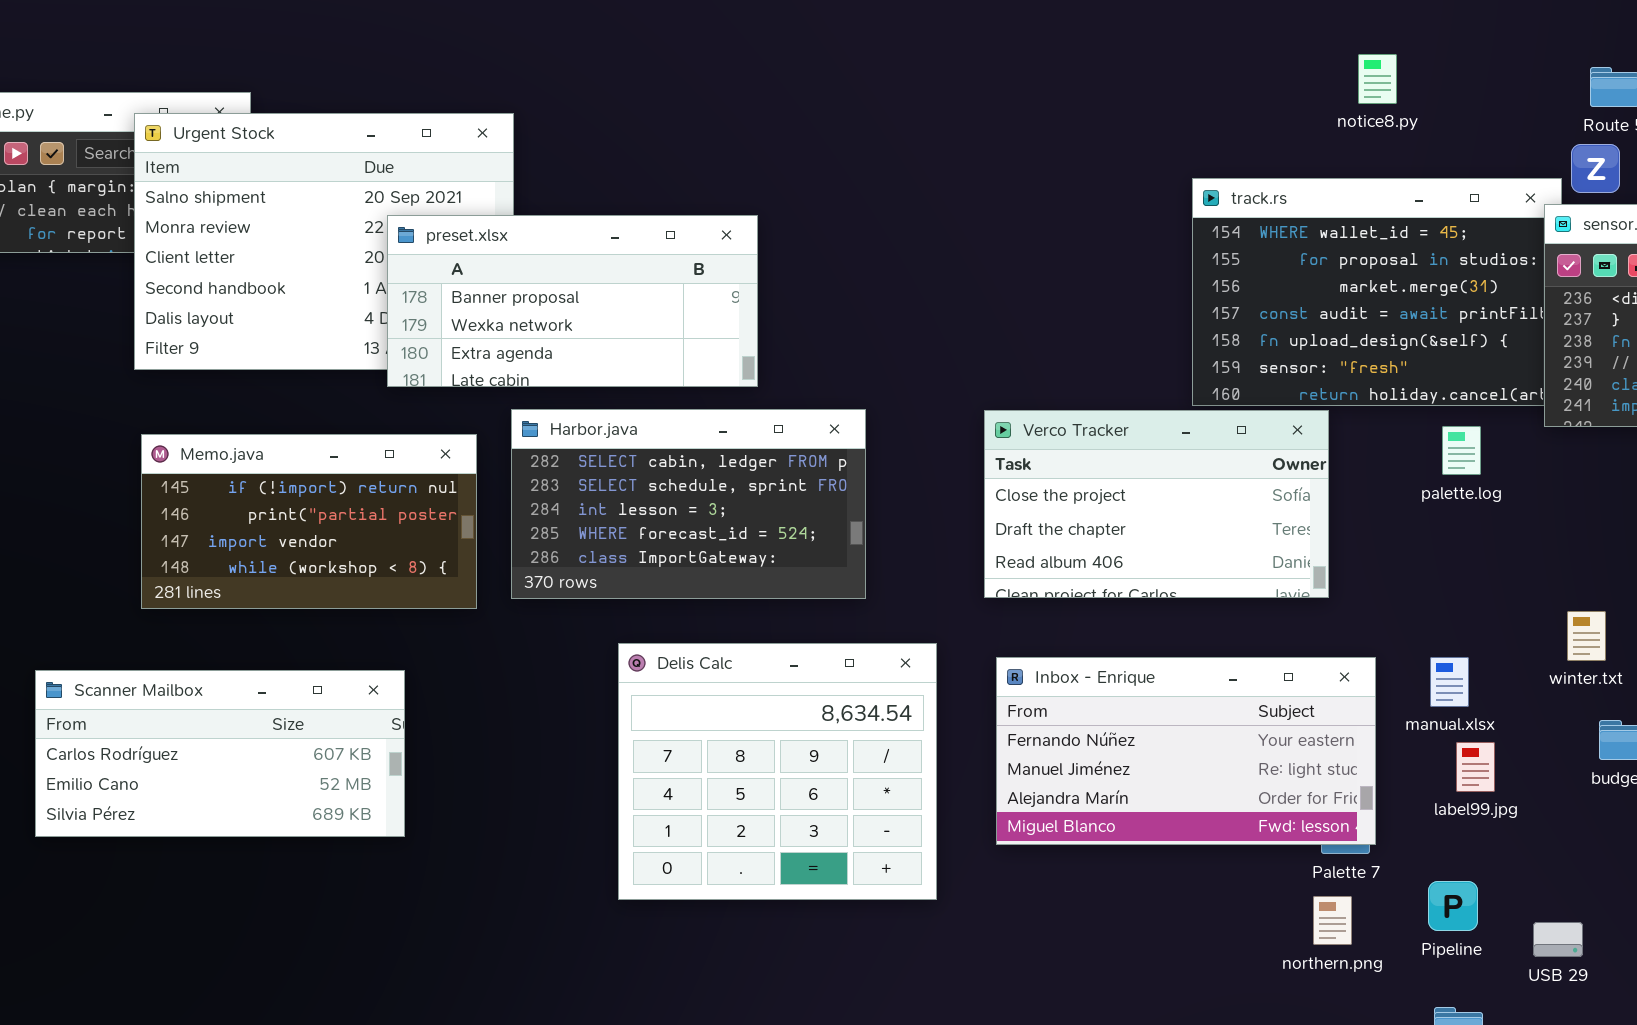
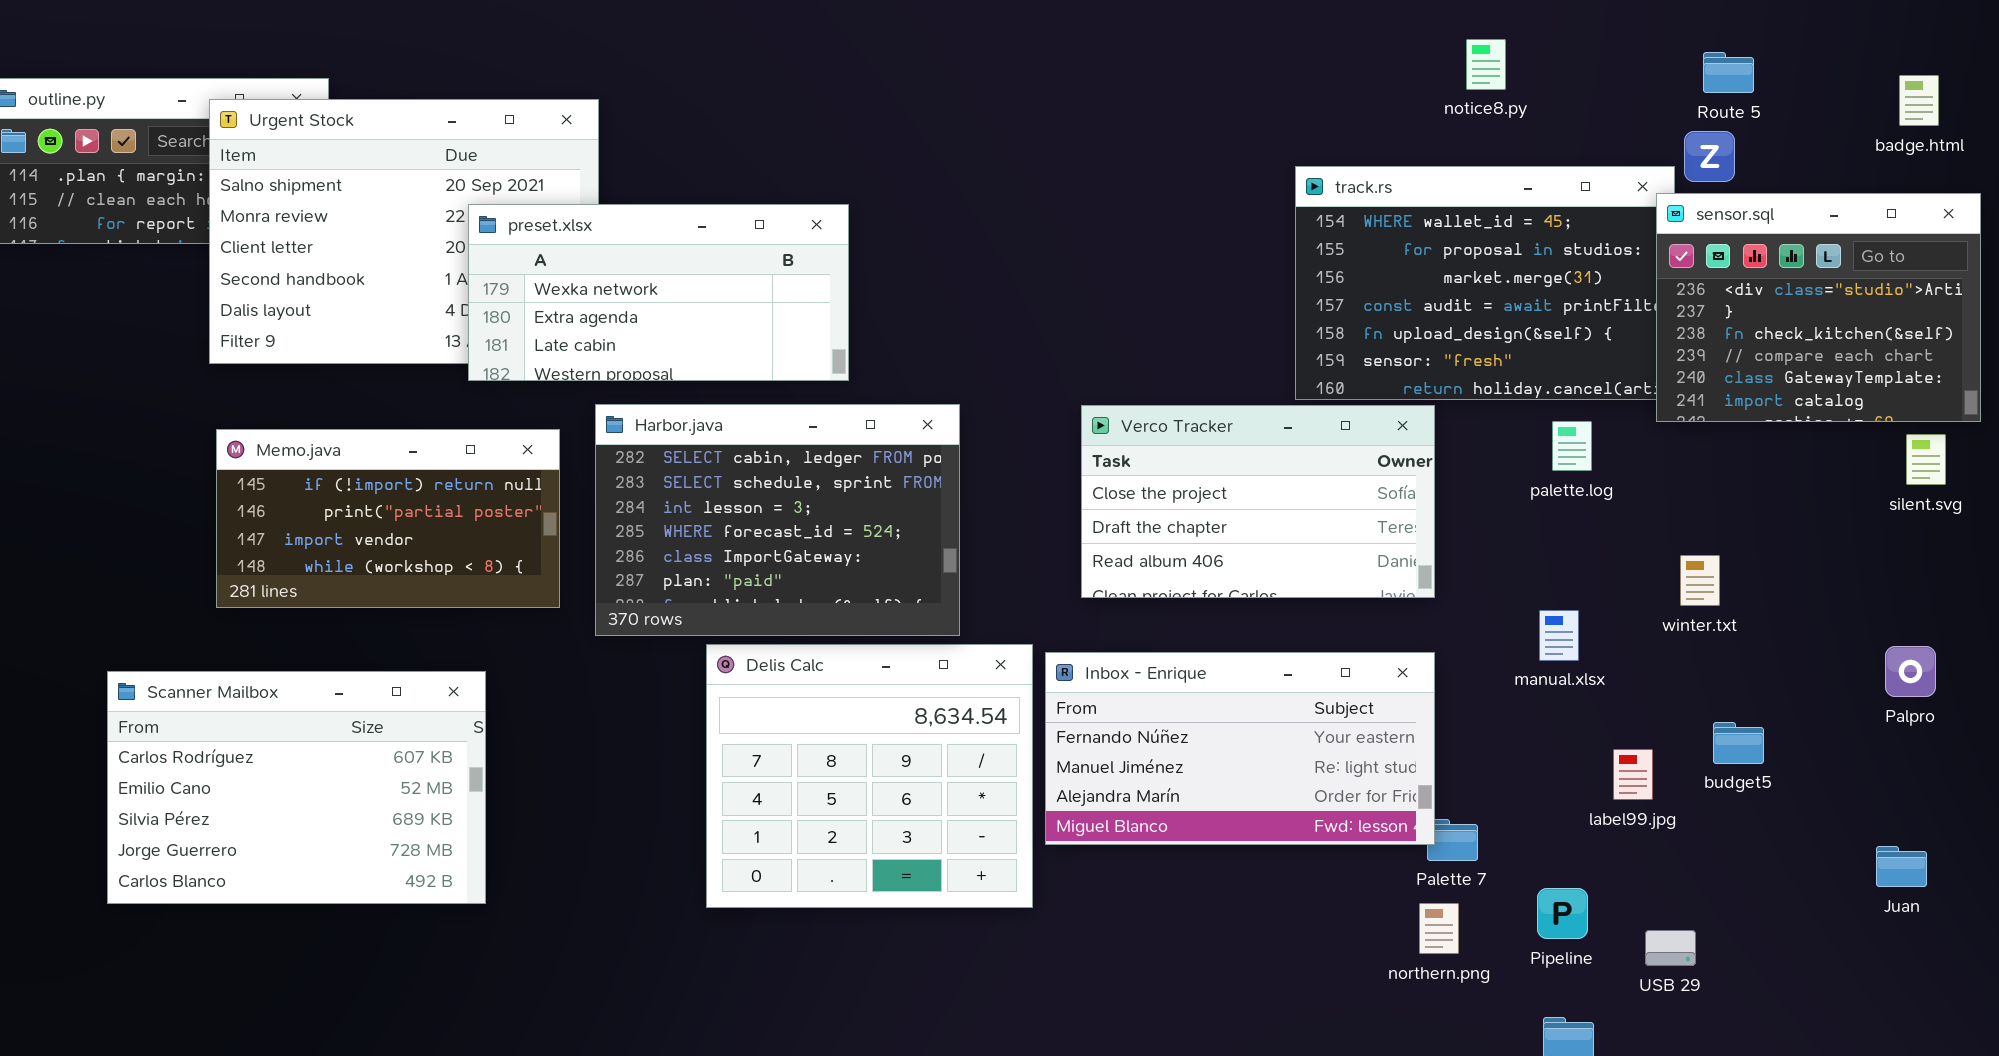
preset.xlsx: [387,215,758,387] -> [468,204,849,381], scrolled down 1 row
Harbor.java: [511,409,866,599] -> [595,404,960,636], resized
winter.txt: [1567,611,1606,661] -> [1680,555,1720,606], moved
Inbox - Enrique: [996,657,1376,845] -> [1045,652,1435,845], moved
manual.xlsx: [1430,657,1469,707] -> [1539,610,1579,661], moved
Scanner Mailbox: [35,670,405,837] -> [107,671,486,904], resized
label99.jpg: [1456,742,1495,792] -> [1613,749,1653,800], moved

